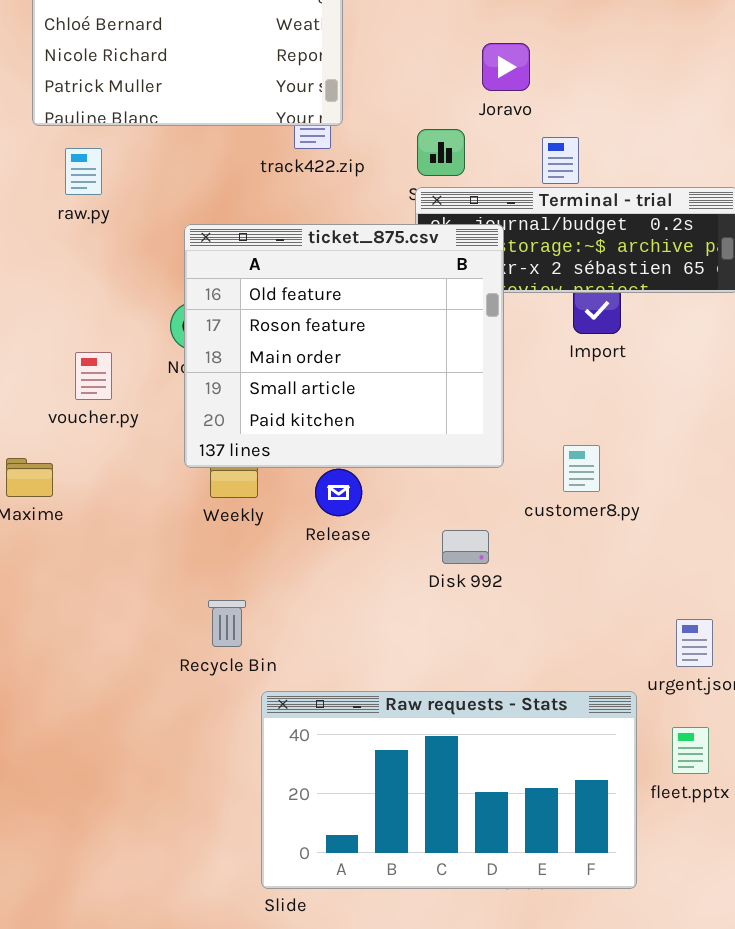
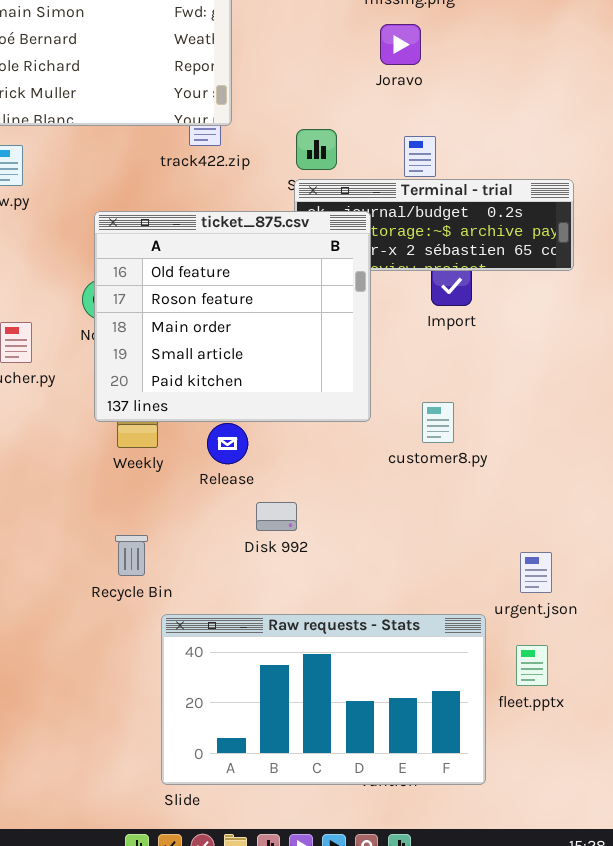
Joravo: [482,43,530,91] -> [380,24,421,65], moved
Disk 992: [442,530,489,564] -> [256,502,297,531], moved

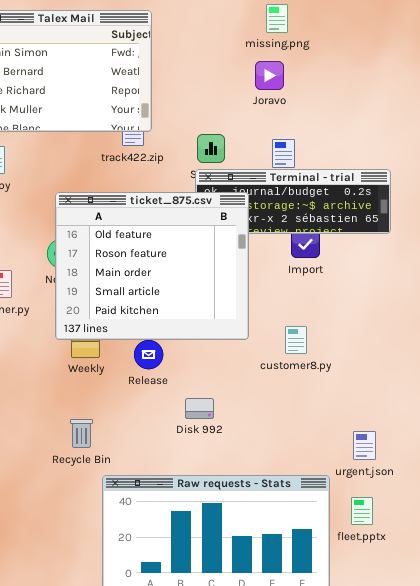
Disk 992: [256,502,297,531] -> [185,398,214,419], moved

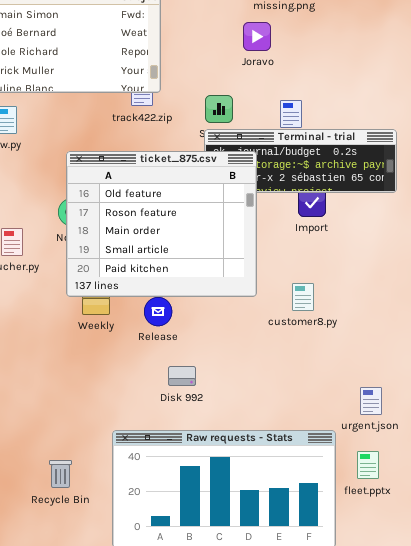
Joravo: [255,61,284,90] -> [243,22,271,51], moved
Disk 992: [185,398,214,419] -> [168,366,196,386], moved
Recycle Bin: [70,419,93,448] -> [49,460,72,488], moved

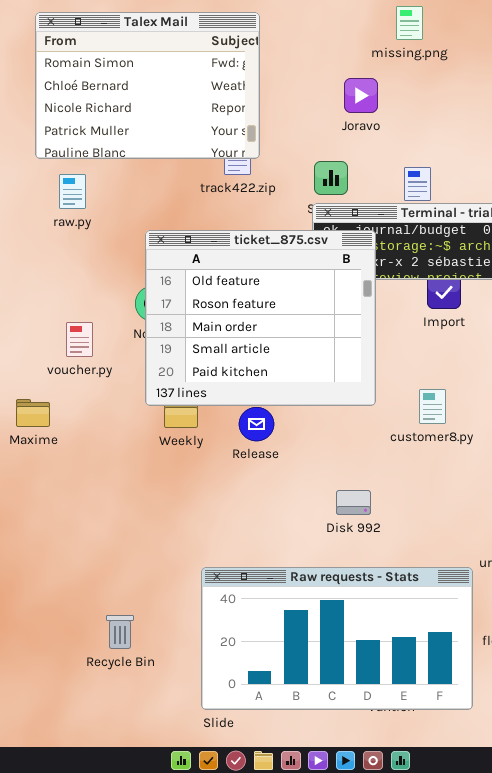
Joravo: [243,22,271,51] -> [344,78,378,113], moved
Disk 992: [168,366,196,386] -> [336,490,371,515], moved
Recycle Bin: [49,460,72,488] -> [106,615,134,649], moved

